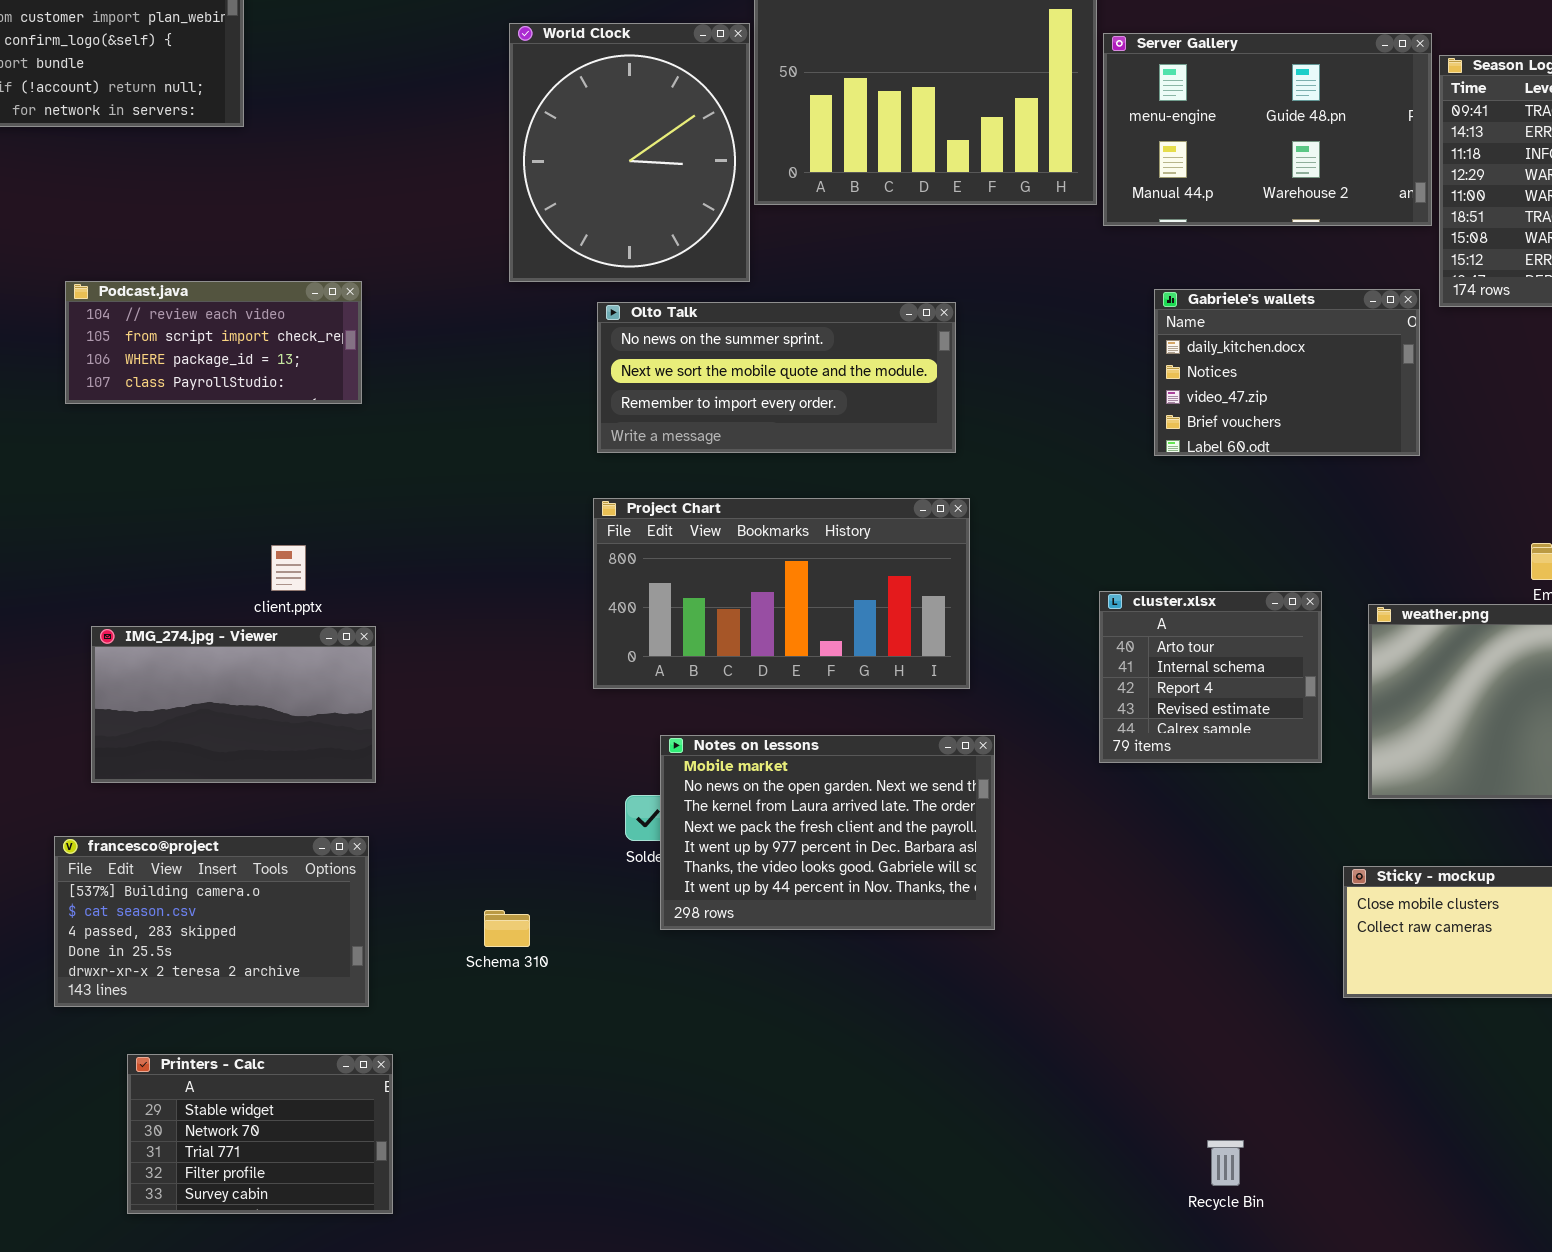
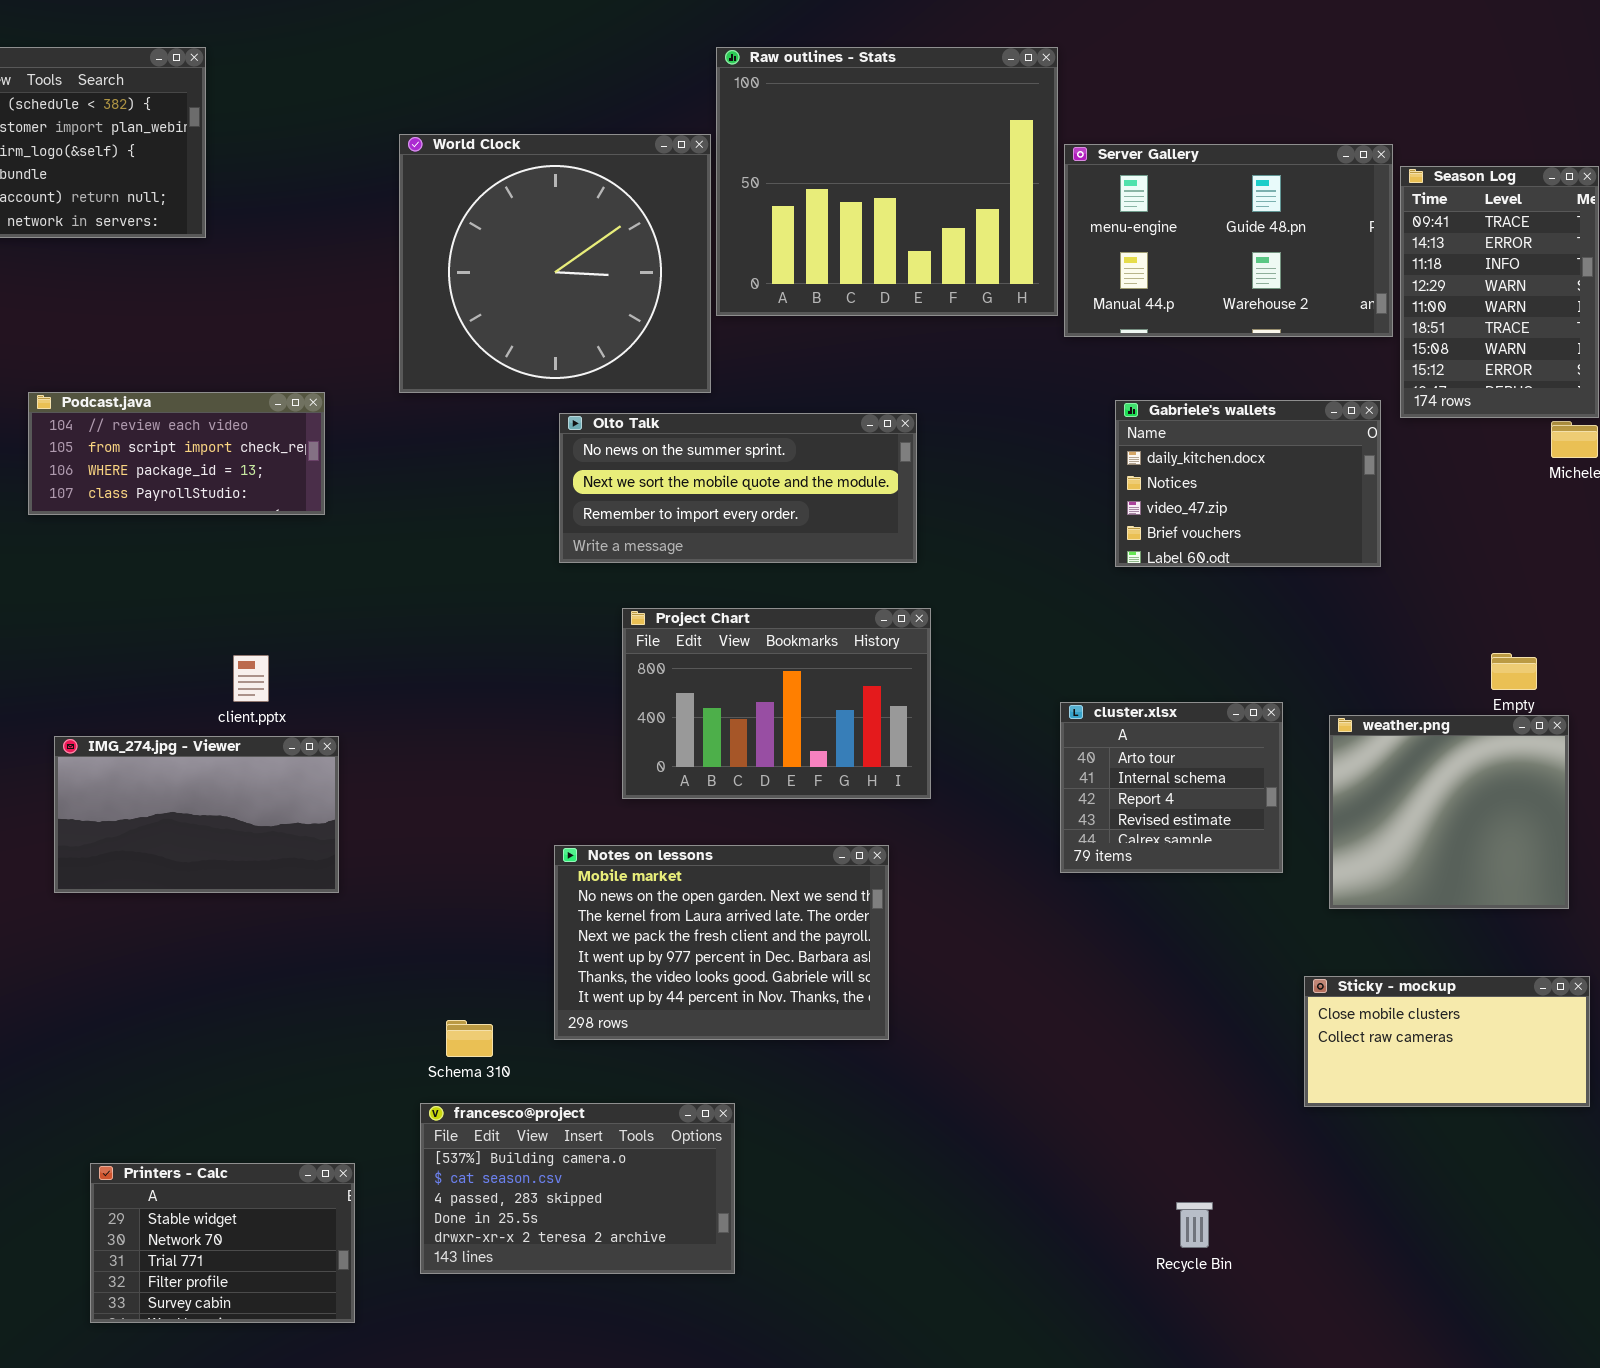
World Clock: [509,23,750,282] -> [399,134,711,393], resized
Project Chart: [593,498,970,689] -> [622,608,931,799], resized
Notes on lessons: [660,735,995,930] -> [554,845,889,1040], moved
francesco@project: [54,836,369,1007] -> [420,1103,735,1274], moved
Recycle Bin: [1207,1140,1244,1186] -> [1176,1202,1213,1248], moved

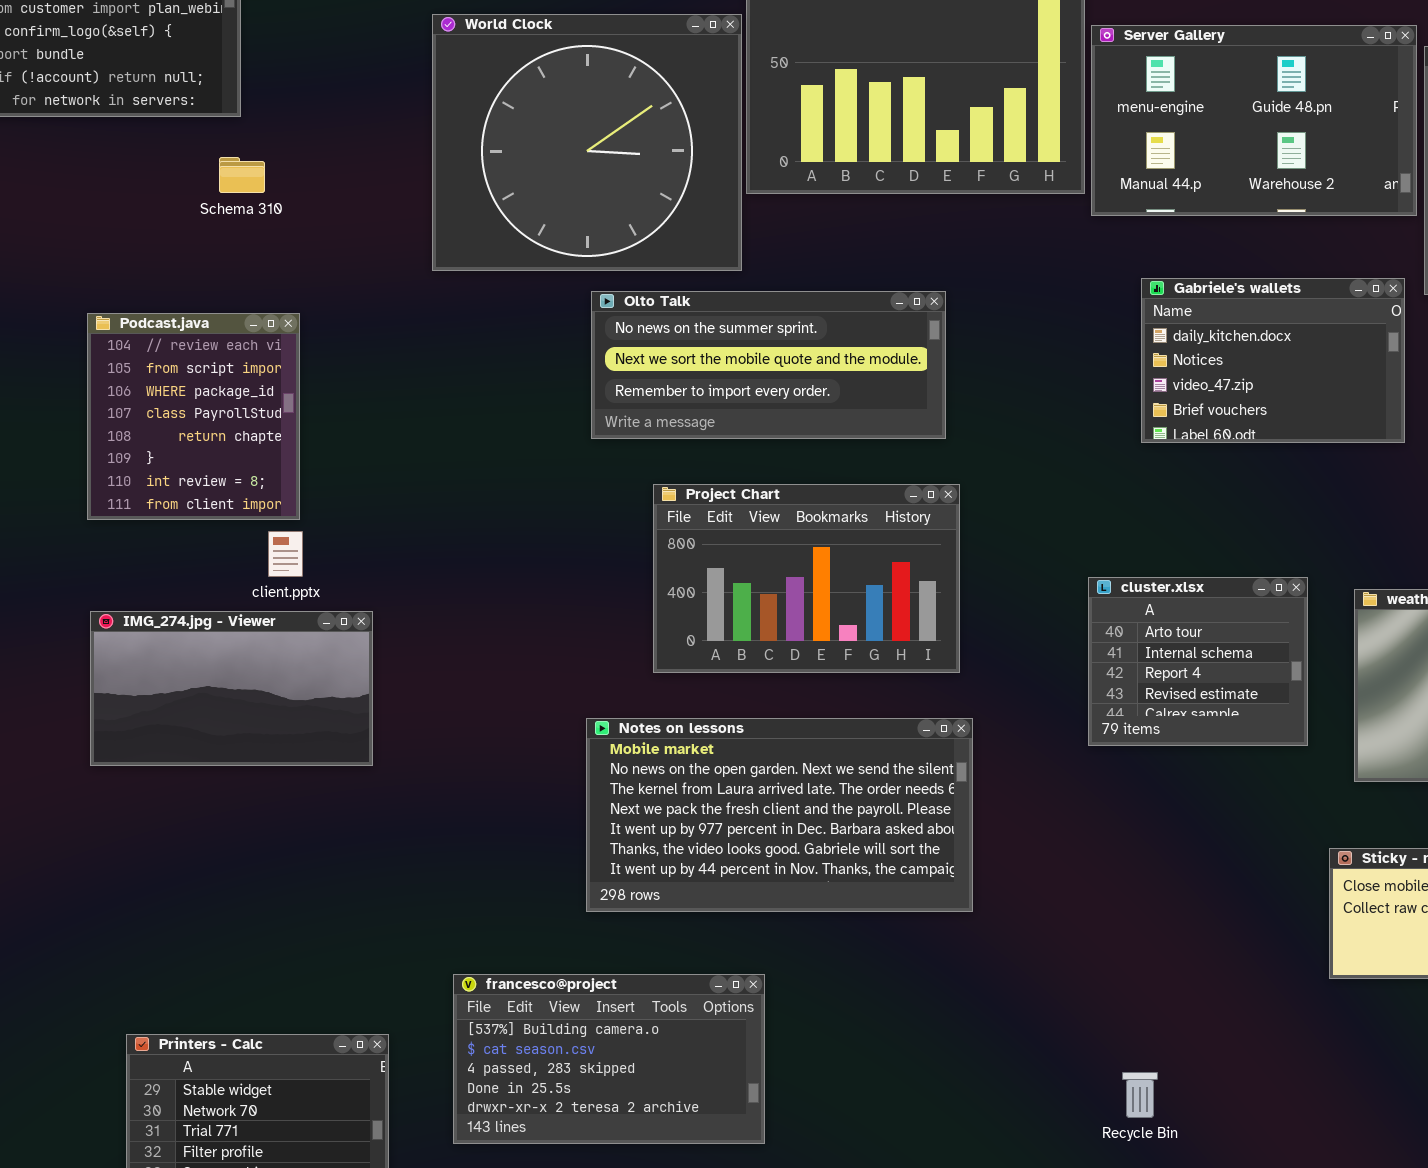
Podcast.java: [28,392,325,515] -> [87,313,300,520], moved, resized
Notes on lessons: [554,845,889,1040] -> [586,718,973,912], resized
Schema 310: [446,1020,493,1057] -> [219,157,265,193], moved
Recycle Bin: [1176,1202,1213,1248] -> [1122,1072,1158,1118], moved

